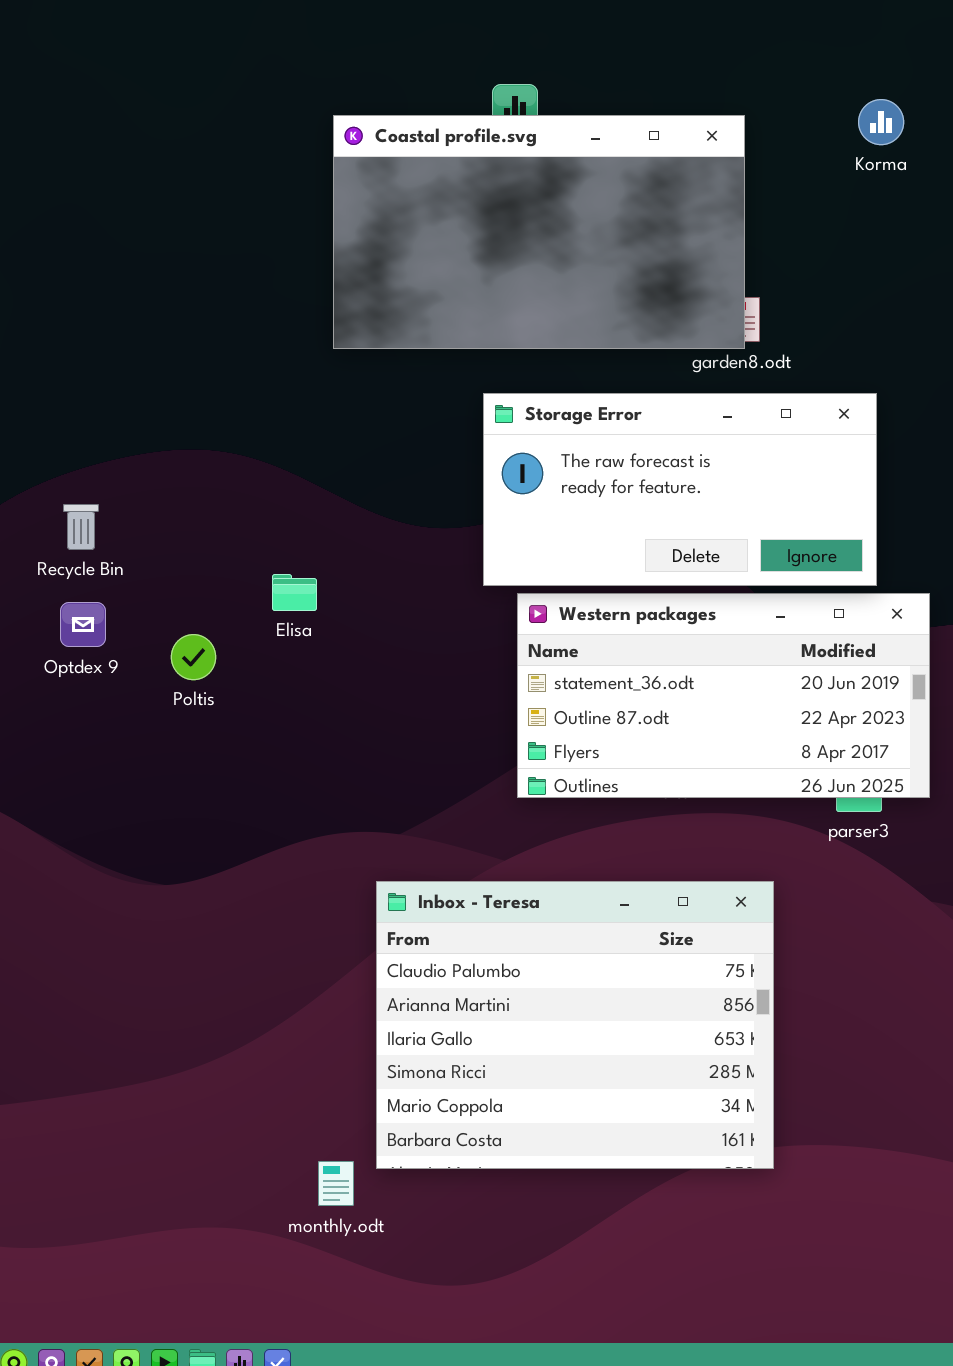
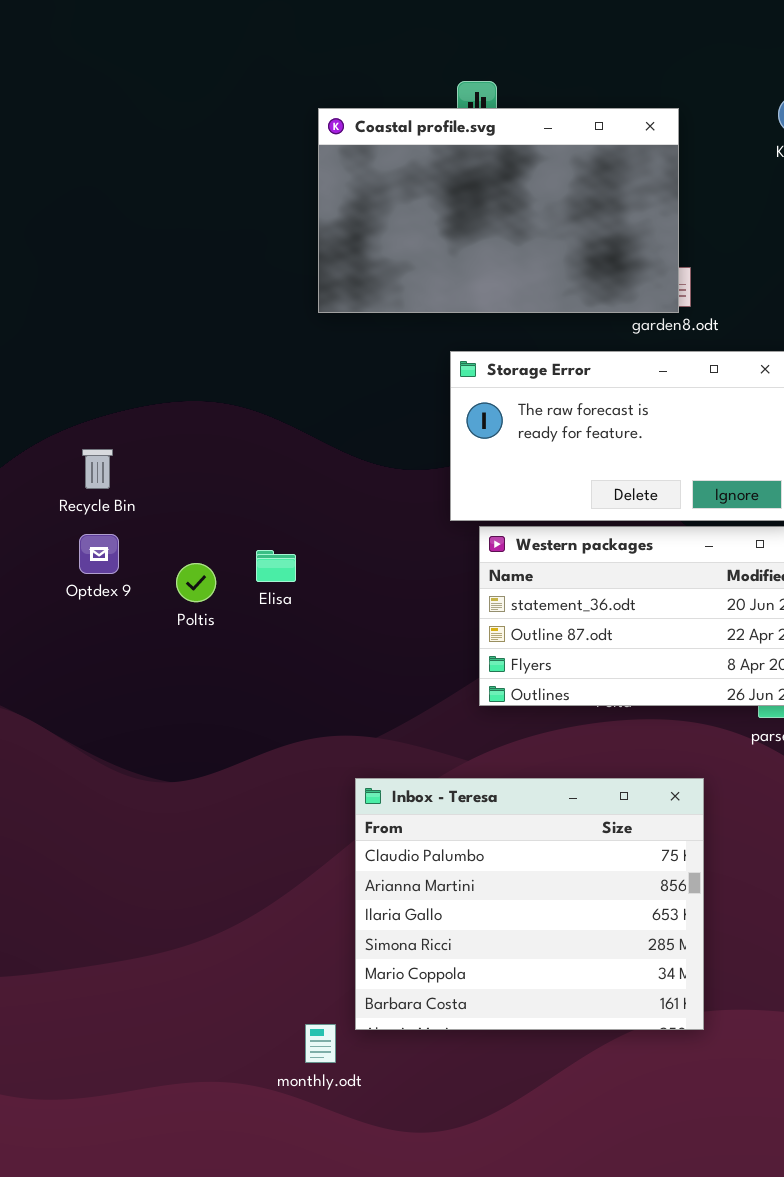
Elisa: [272,574,317,611] -> [256,550,296,582], moved

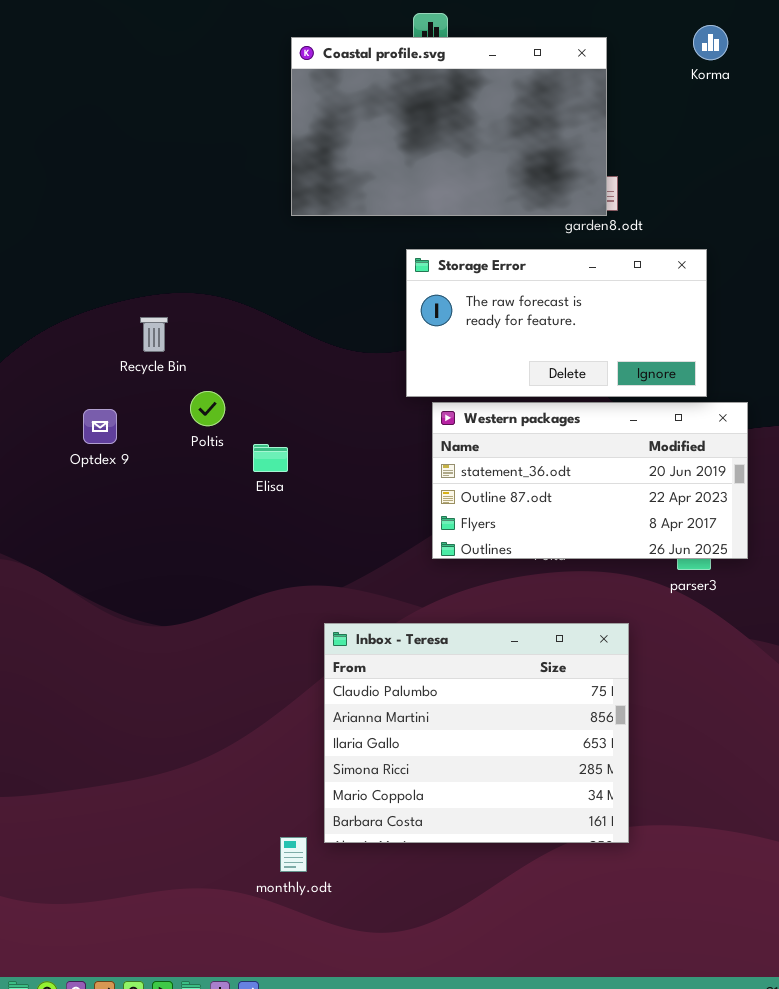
Recycle Bin: [82,449,113,489] -> [140,317,168,352], moved
Elisa: [256,550,296,582] -> [253,444,288,472], moved
Poltis: [176,563,216,602] -> [190,391,225,426], moved

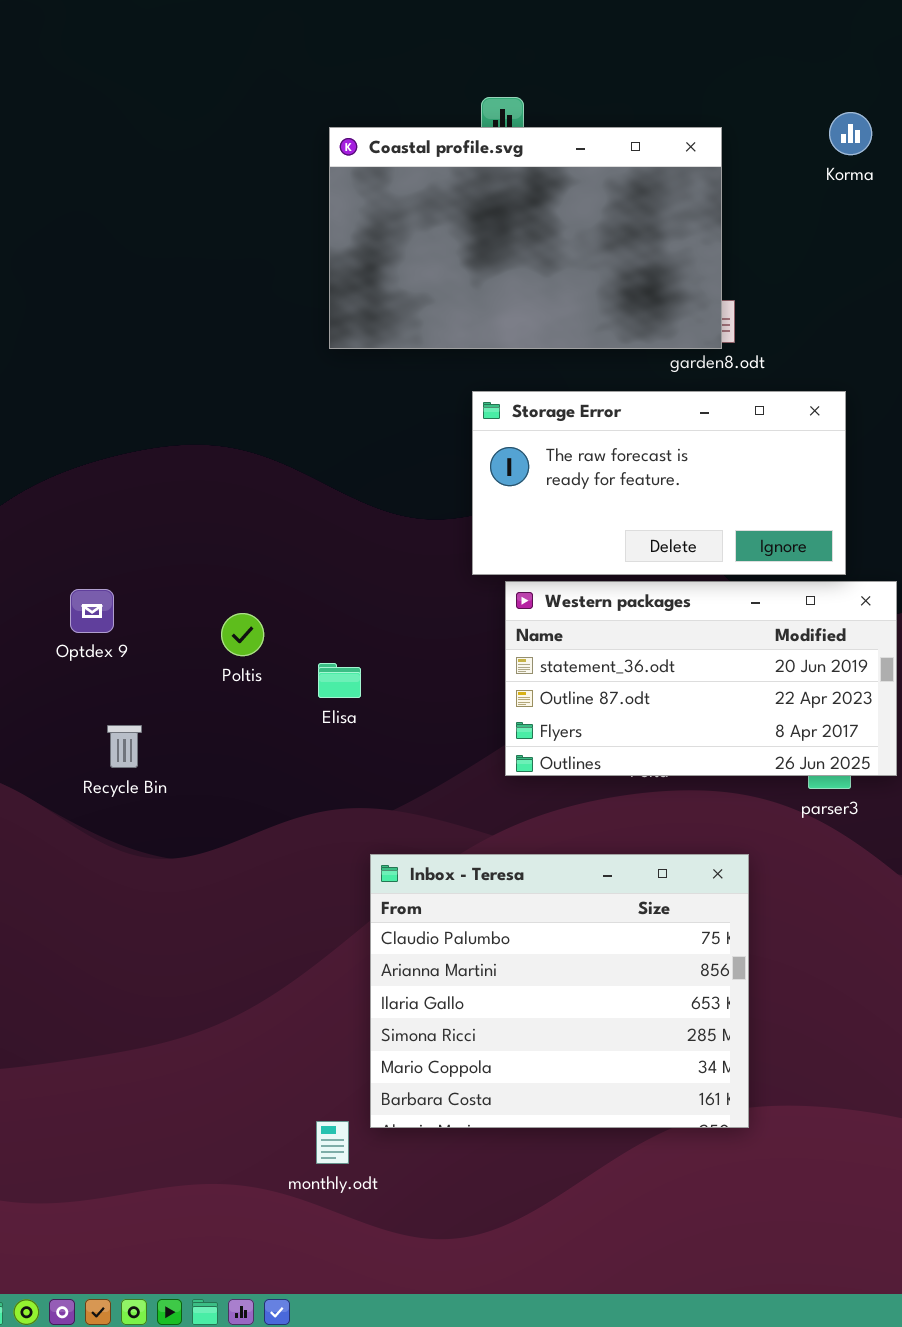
Recycle Bin: [140,317,168,352] -> [107,725,142,768], moved
Poltis: [190,391,225,426] -> [221,613,264,656], moved
Elisa: [253,444,288,472] -> [318,663,361,698], moved

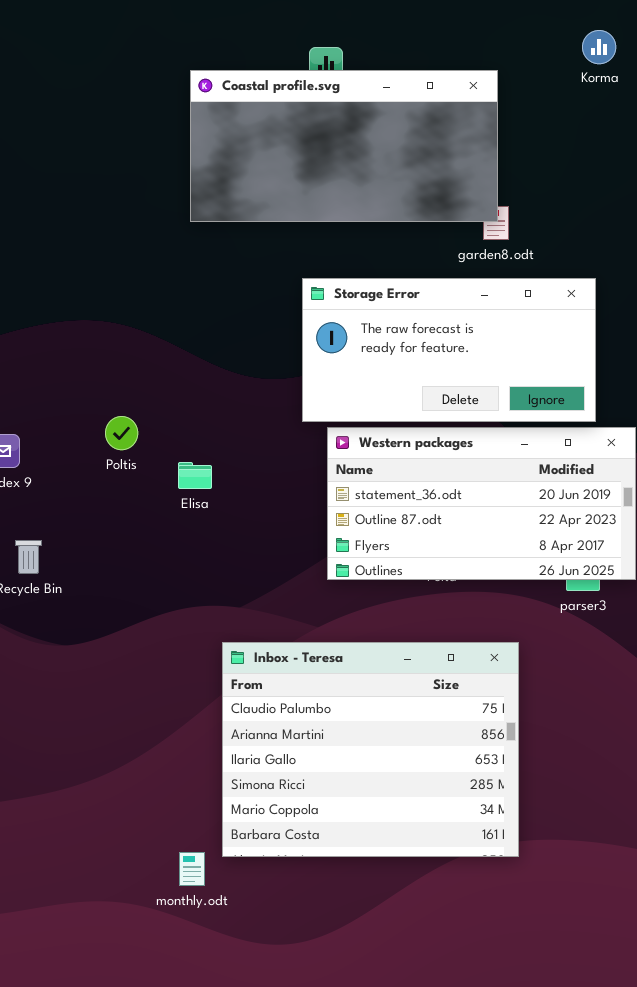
Korma: [829,112,872,155] -> [582,30,616,64], moved
Coastal profile.svg: [329,127,722,349] -> [190,70,498,222], resized
Poltis: [221,613,264,656] -> [105,416,138,450], moved
Elisa: [318,663,361,698] -> [178,462,212,489], moved

